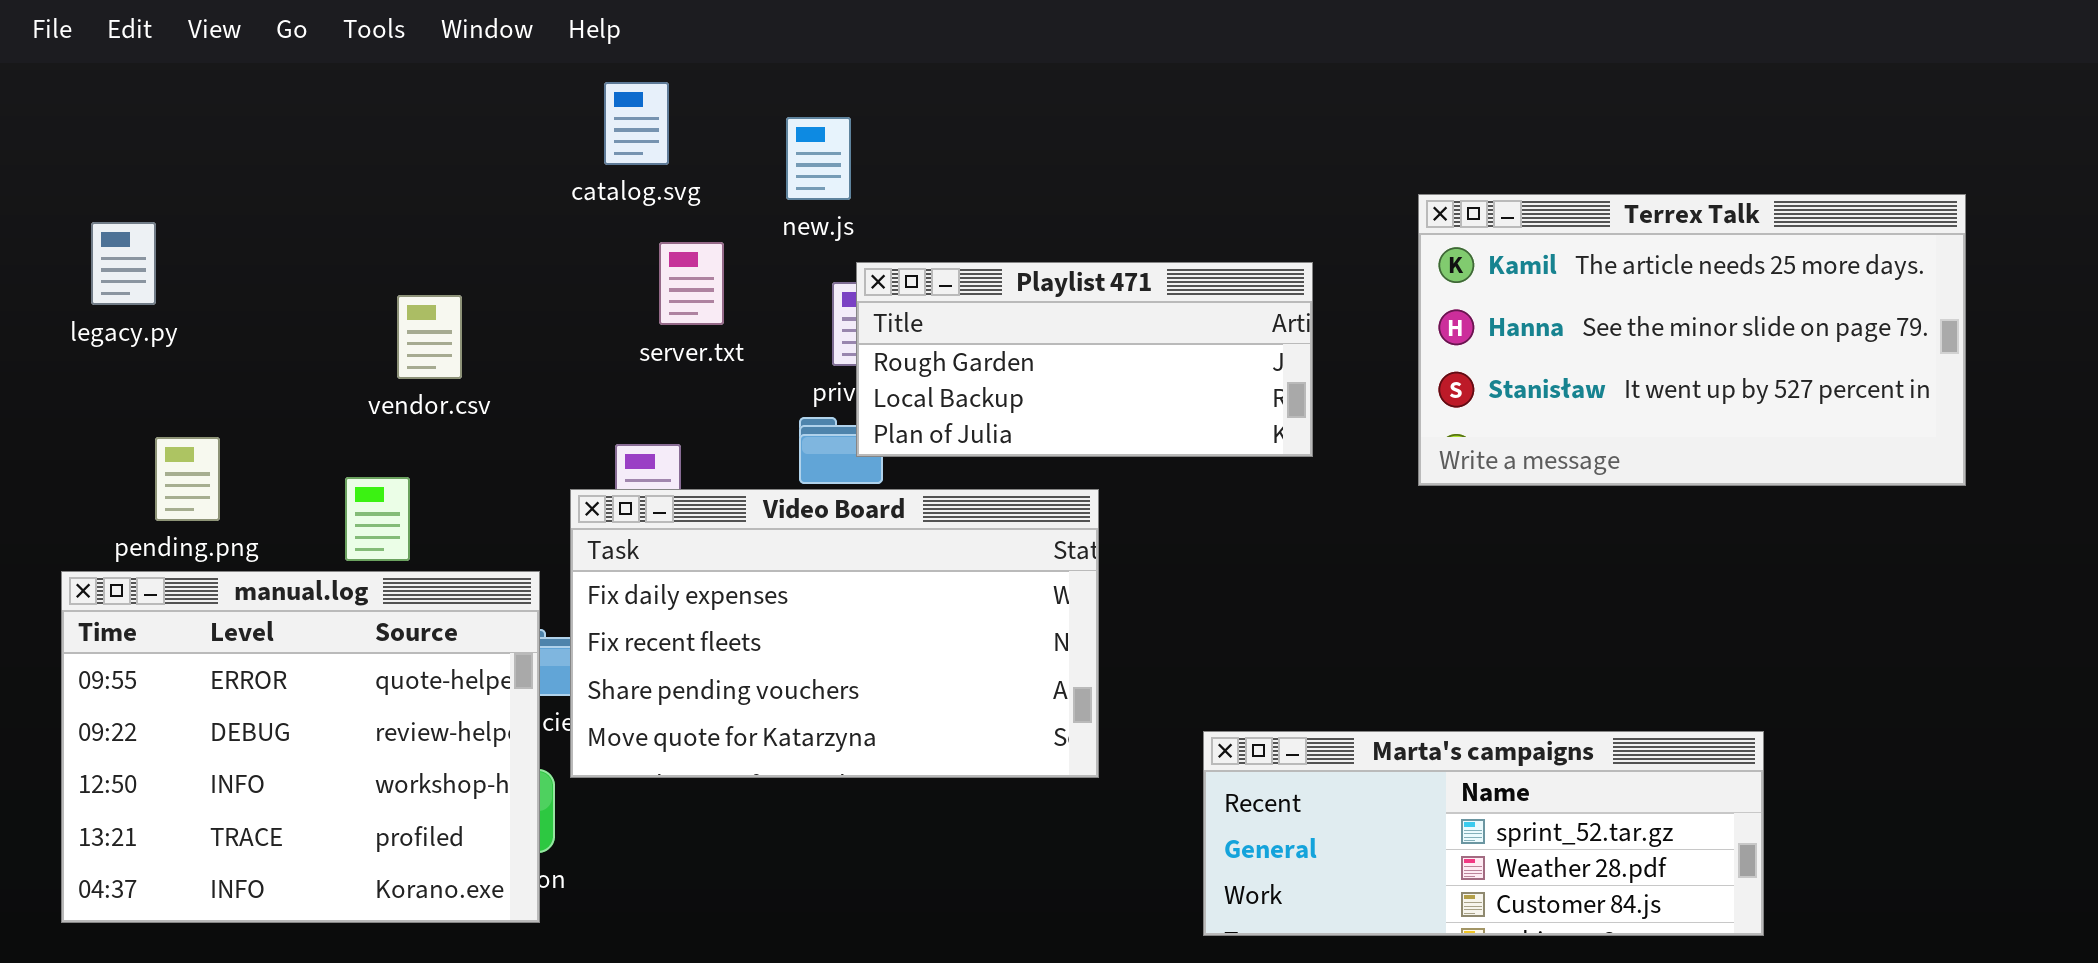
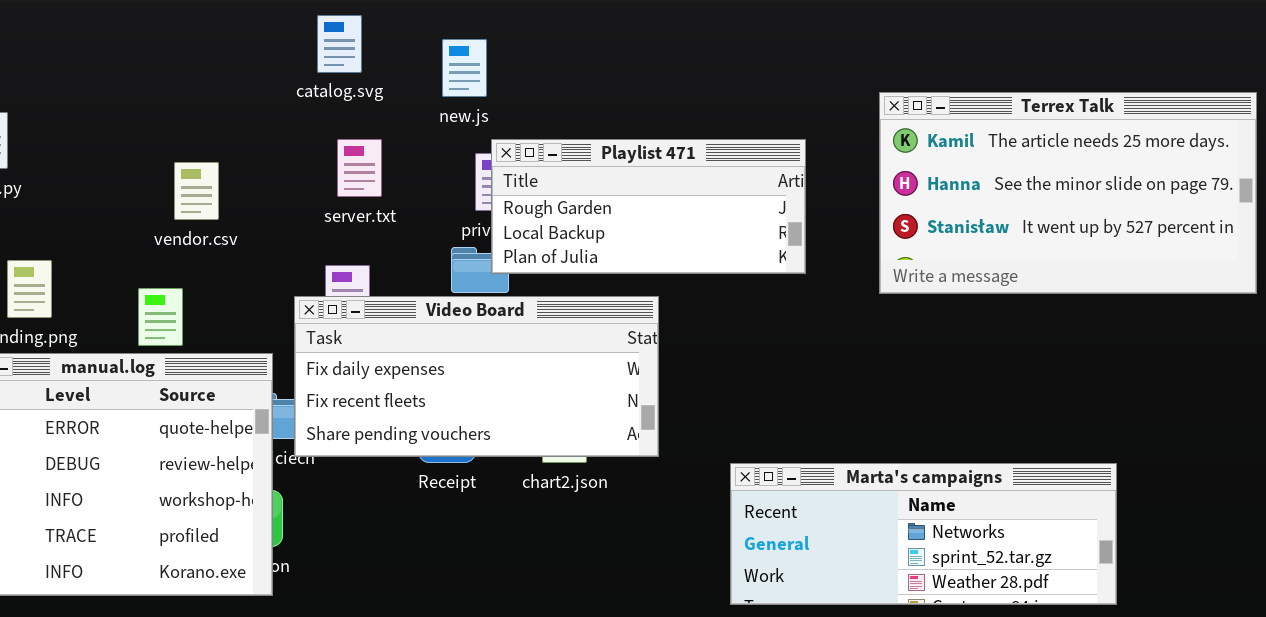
server.txt: [659,242,724,325] -> [337,139,382,197], moved
Video Board: [570,489,1099,778] -> [294,296,659,457], resized
Marta's campaigns: [1203,731,1764,936] -> [730,463,1117,605], scrolled up 1 row

